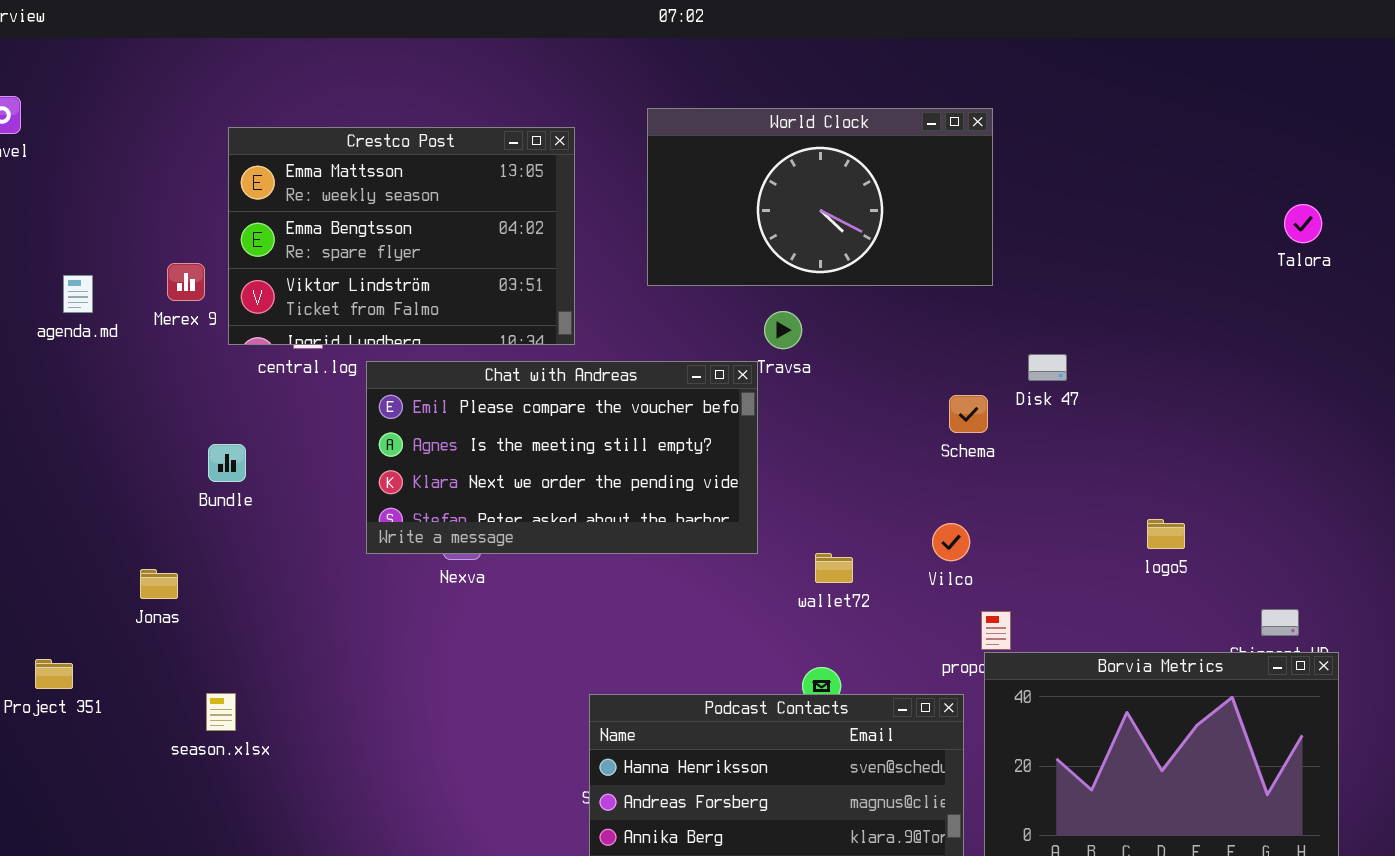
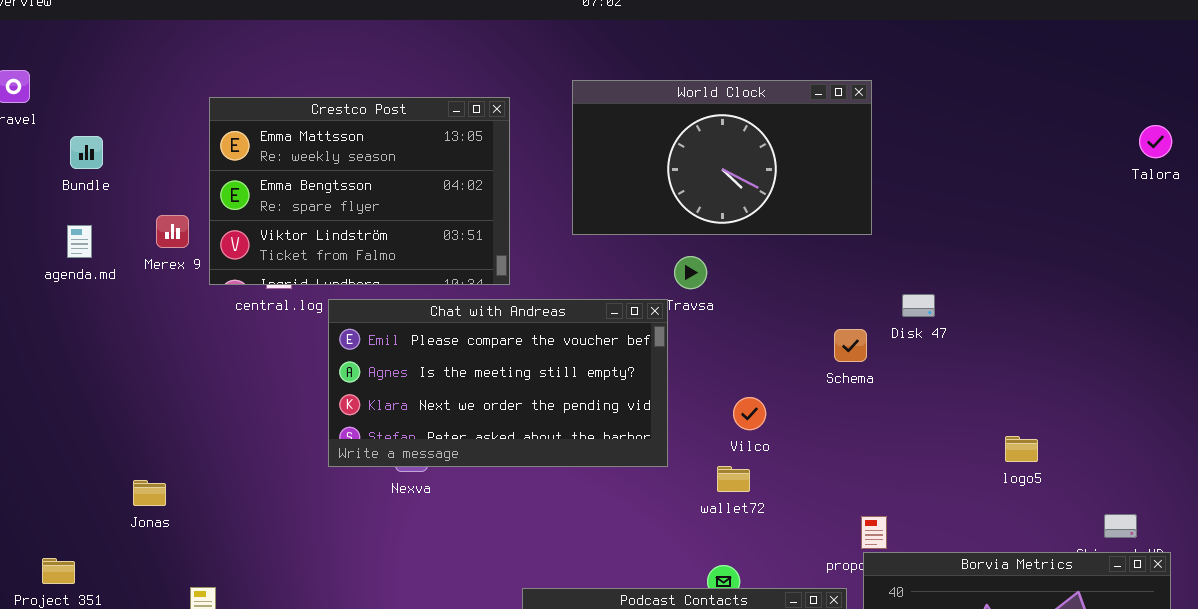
Talora: [1284,204,1322,243] -> [1139,125,1172,158], moved
Bundle: [208,444,246,482] -> [70,136,103,169], moved
Vilco: [932,523,970,561] -> [733,397,766,430], moved

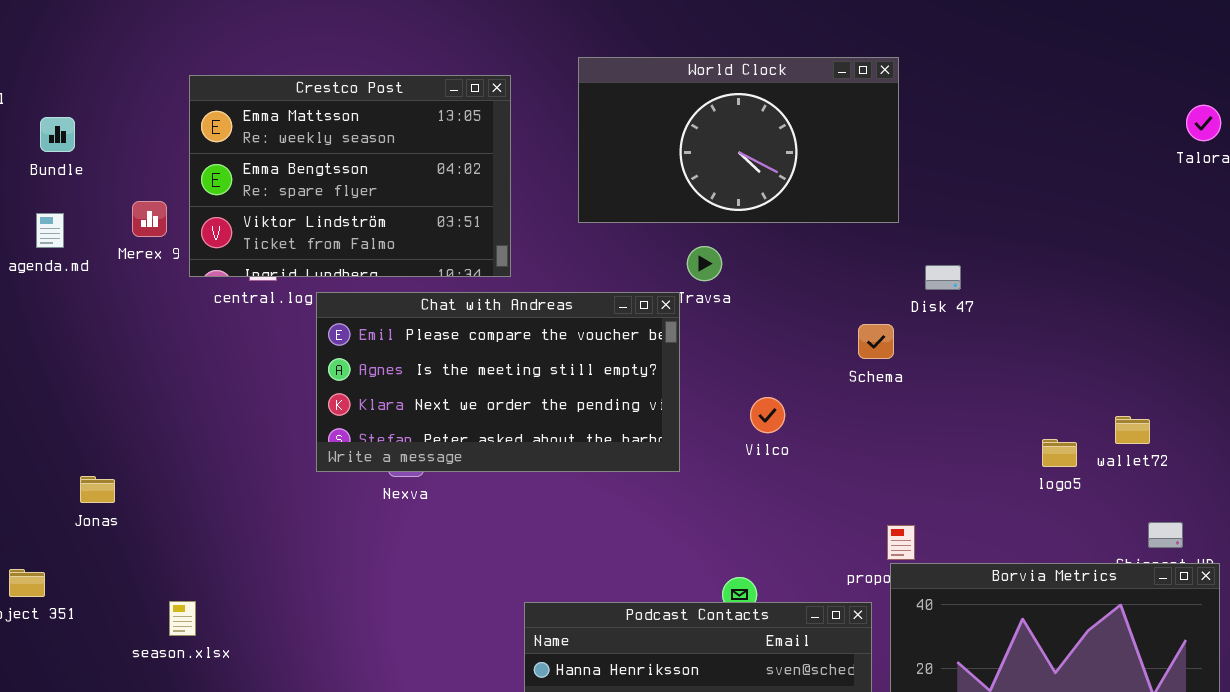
Disk 47: [902,294,935,317] -> [925,265,961,290], moved
wallet72: [717,466,750,492] -> [1115,416,1150,444], moved
Jonas: [133,480,166,506] -> [80,476,115,503], moved

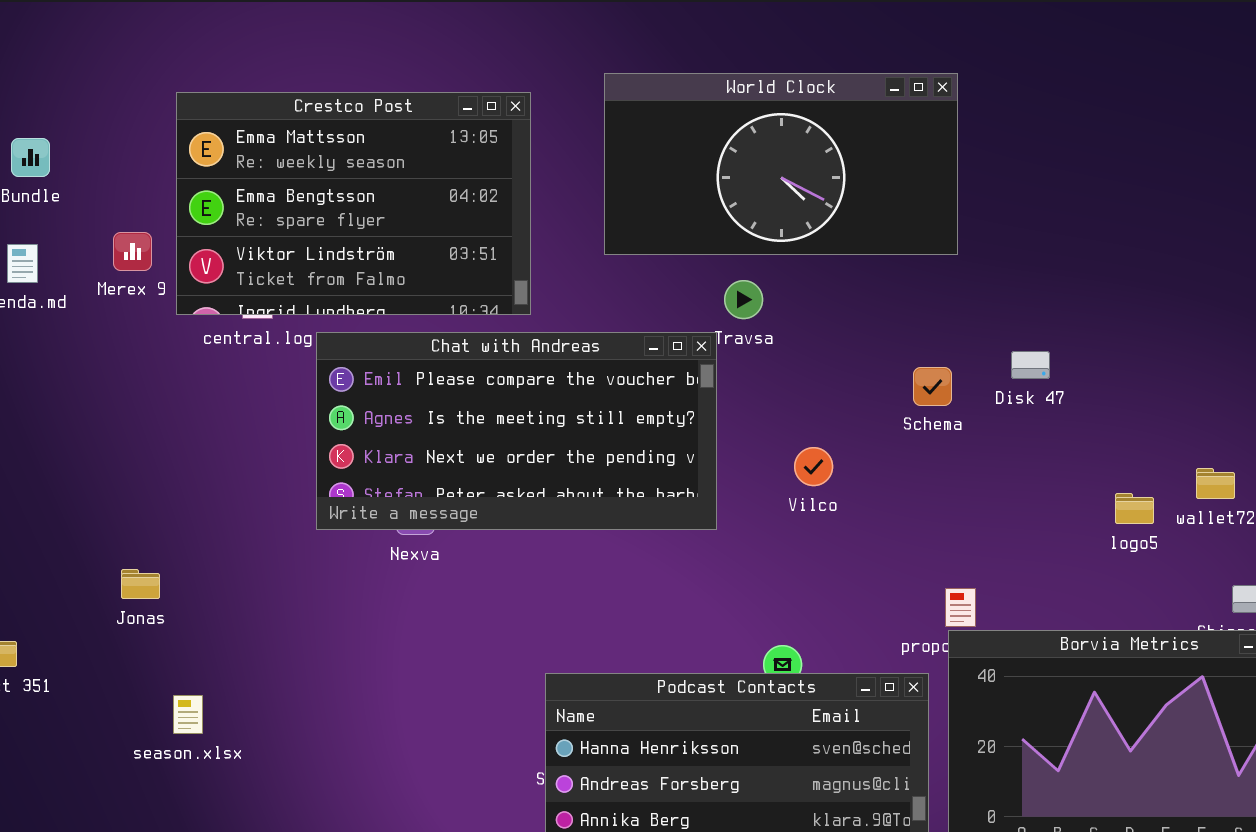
Disk 47: [925,265,961,290] -> [1011,351,1050,379], moved
Jonas: [80,476,115,503] -> [121,569,160,599], moved
season.xlsx: [169,601,196,636] -> [173,695,203,734], moved

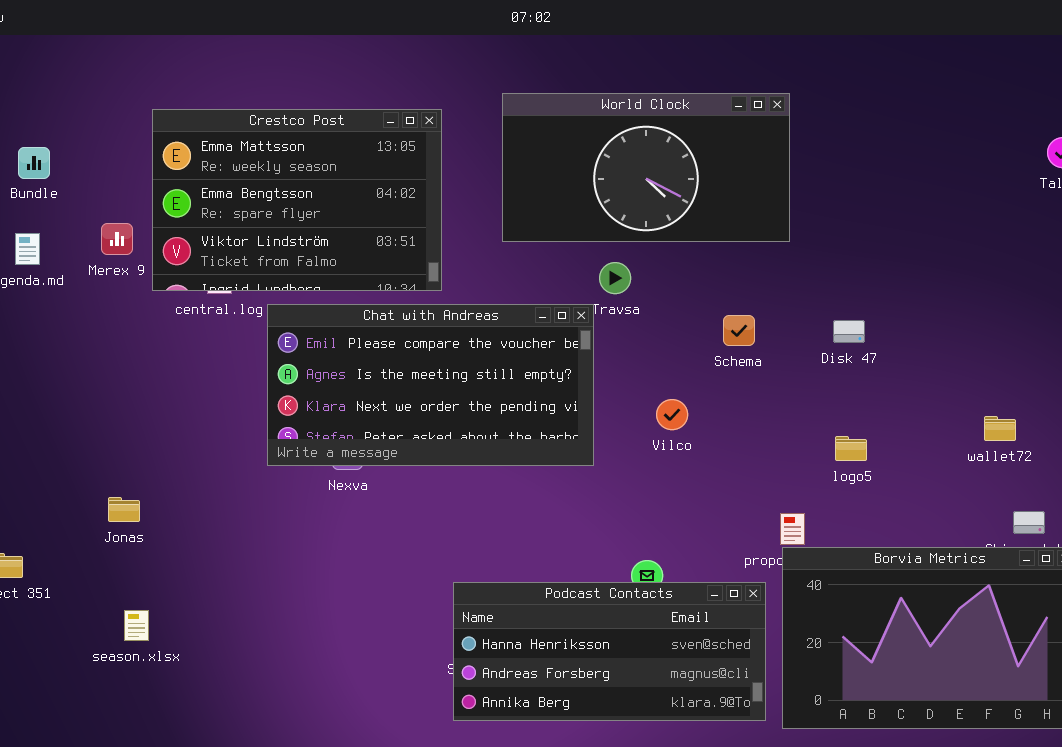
Schema: [913,367,952,406] -> [723,315,755,346], moved
logo5: [1115,493,1154,524] -> [835,436,867,461], moved
season.xlsx: [173,695,203,734] -> [124,610,149,641], moved

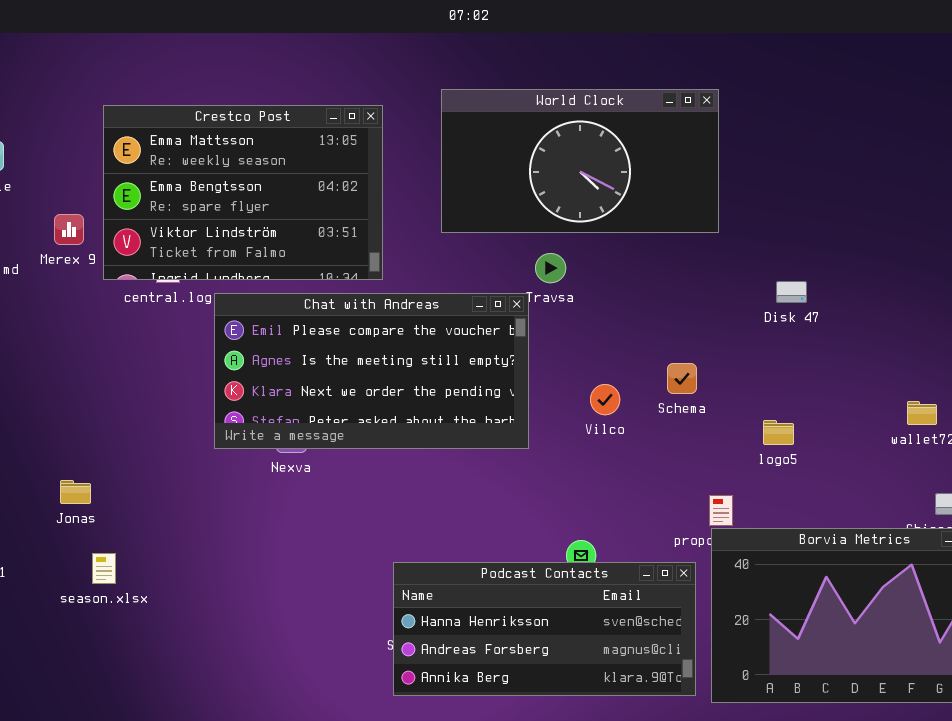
Schema: [723,315,755,346] -> [667,363,697,394], moved
Disk 47: [833,320,865,343] -> [776,281,807,303], moved
season.xlsx: [124,610,149,641] -> [92,553,116,584], moved

